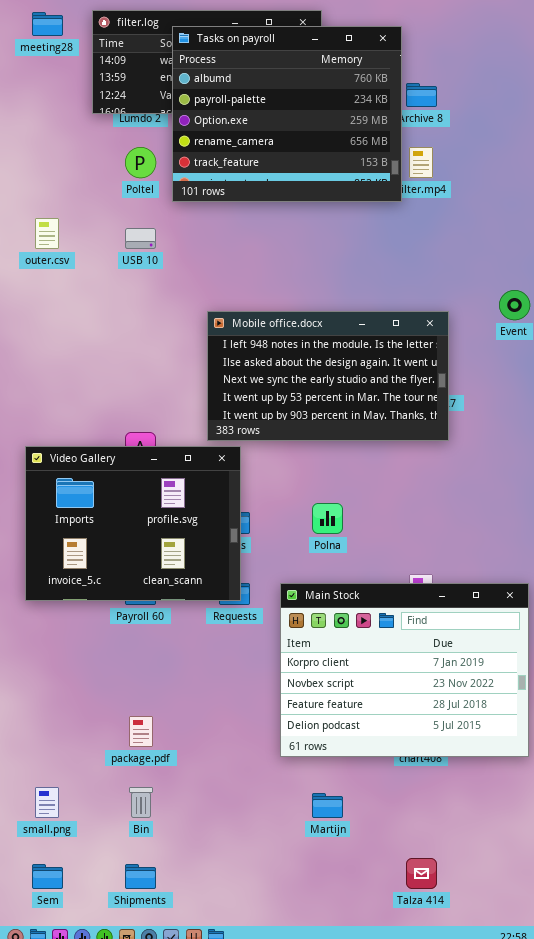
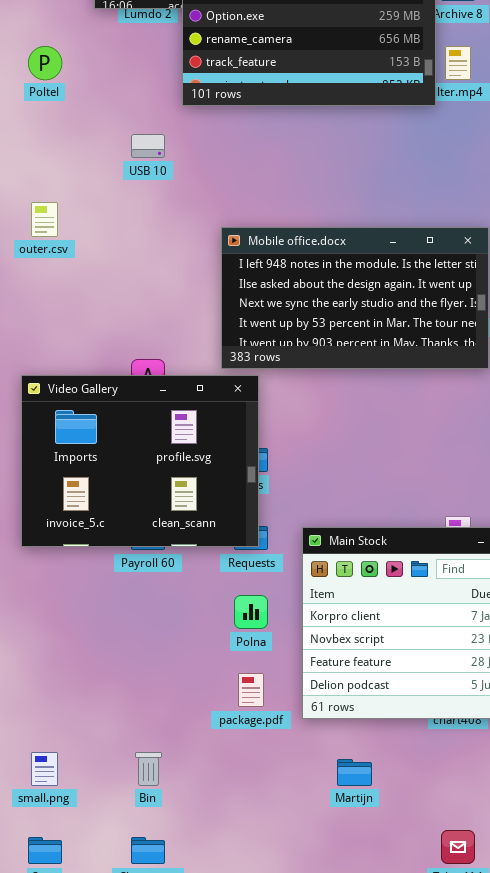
Poltel: [125,147,156,178] -> [28,46,62,80], moved
outer.csv: [35,218,59,249] -> [31,202,58,237], moved
Polna: [312,503,343,534] -> [234,595,268,629], moved
package.pdf: [129,716,153,747] -> [238,673,264,707], moved

